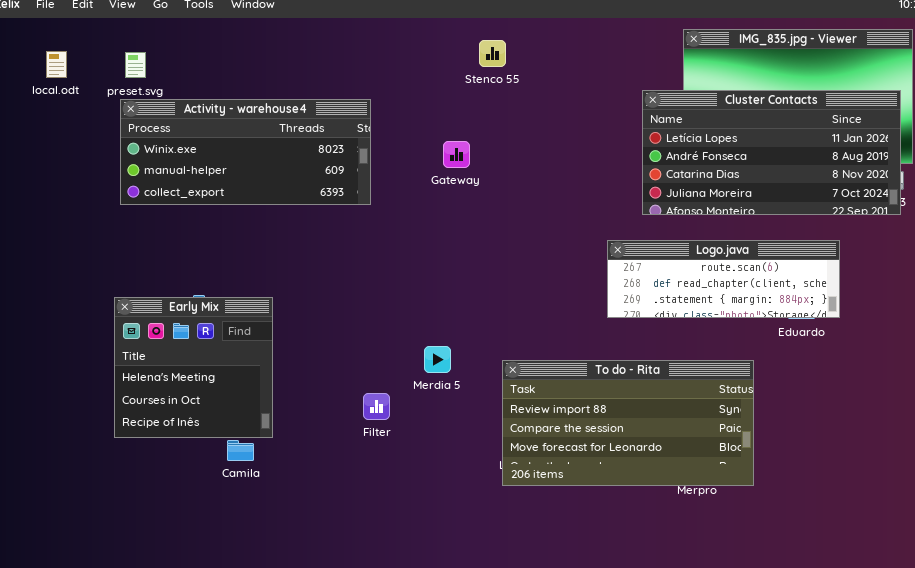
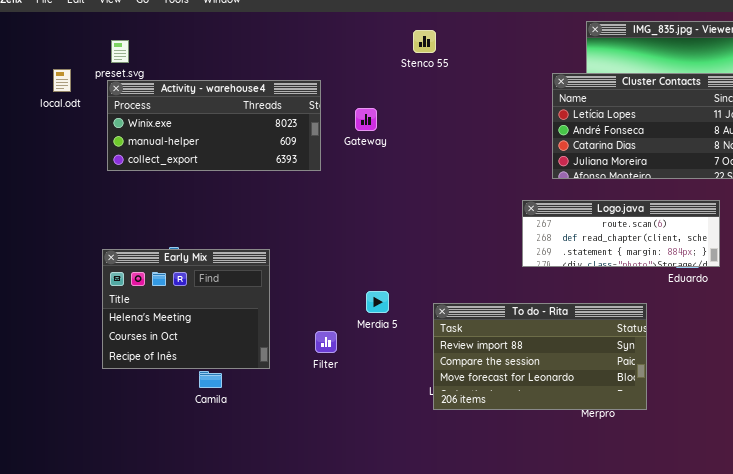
local.odt: [46,51,67,78] -> [53,69,71,92], moved
Gateway: [443,141,470,168] -> [355,108,377,131], moved
Early Mix: [114,297,273,438] -> [102,249,270,369], resized

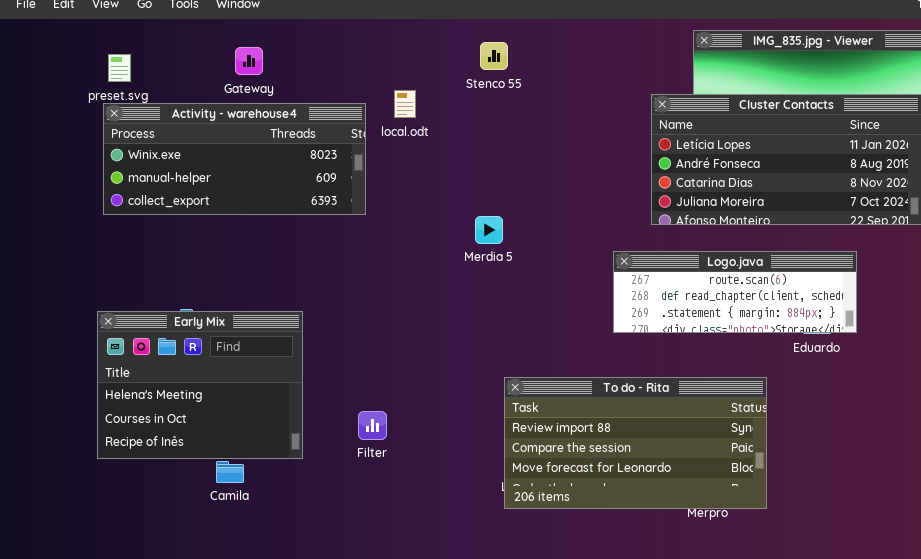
local.odt: [53,69,71,92] -> [394,90,416,118], moved
Gateway: [355,108,377,131] -> [235,47,263,75], moved
Merdia 5: [366,291,389,313] -> [475,216,503,244], moved

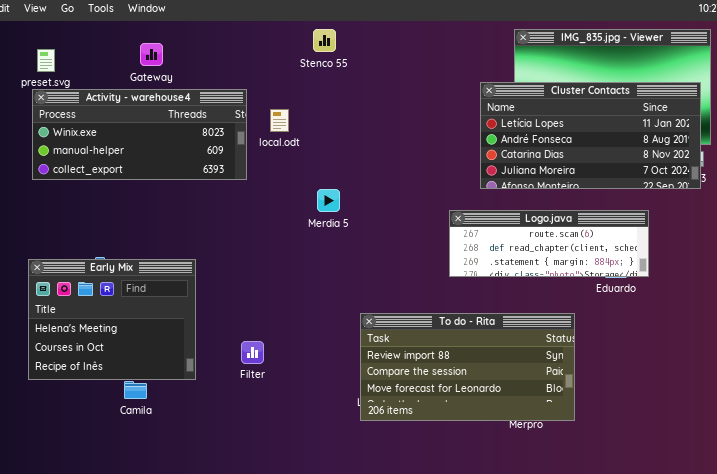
Stenco 55: [480,42,508,70] -> [313,29,336,52], moved
local.odt: [394,90,416,118] -> [270,109,289,132], moved
Merdia 5: [475,216,503,244] -> [317,189,340,212], moved

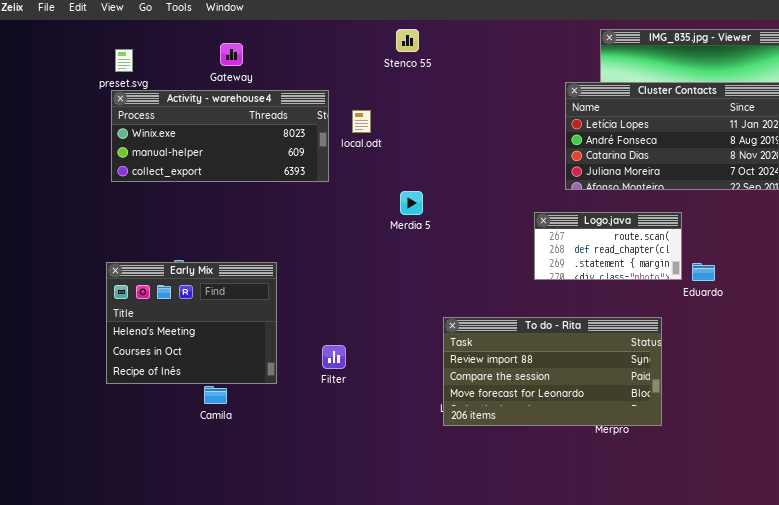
Logo.java: [449,210,649,277] -> [534,212,682,280], resized

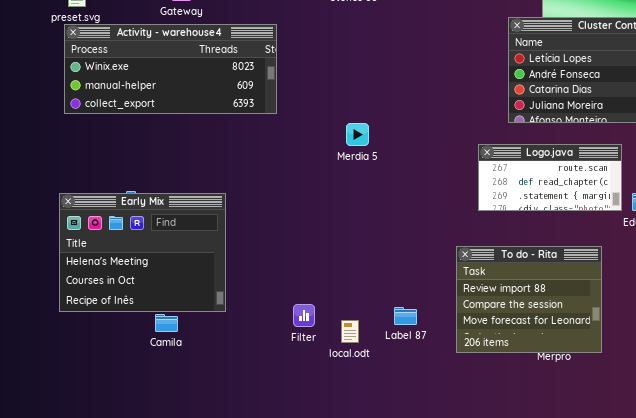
local.odt: [352,110,371,133] -> [341,320,359,343], moved
To do - Rita: [443,317,662,426] -> [456,246,602,353], resized
Filter: [322,345,346,369] -> [293,304,315,327], moved

